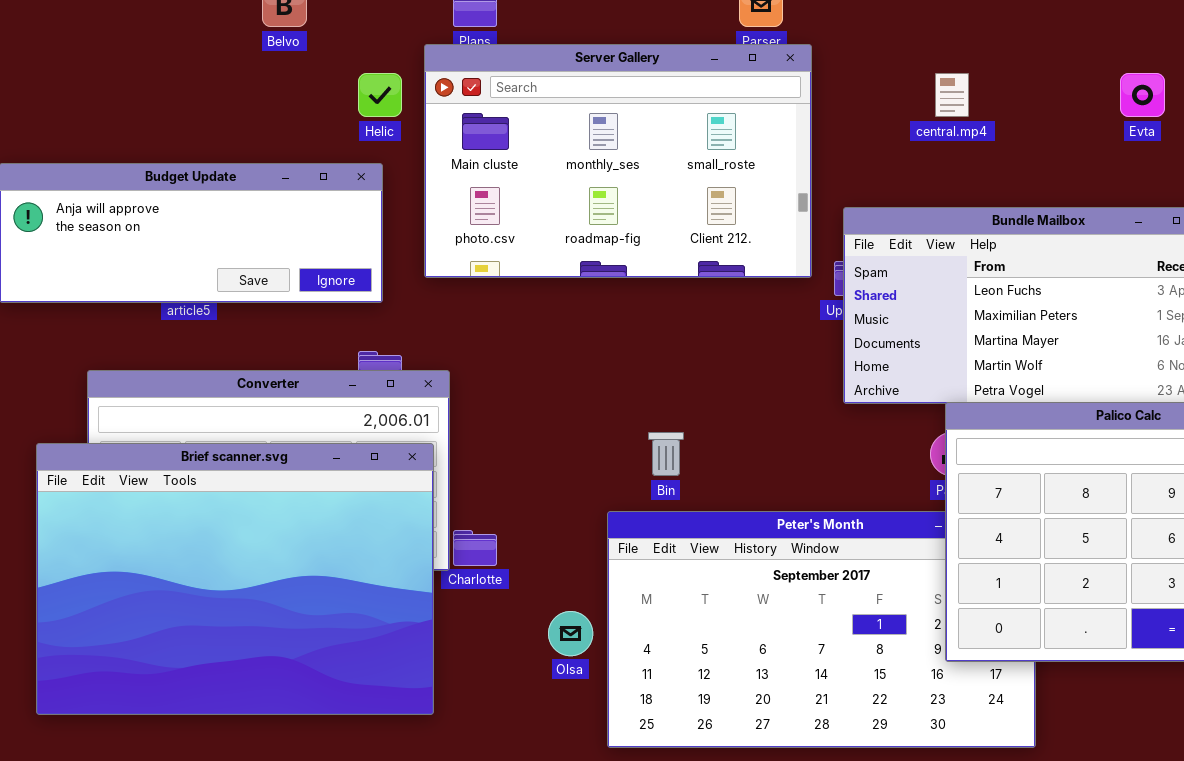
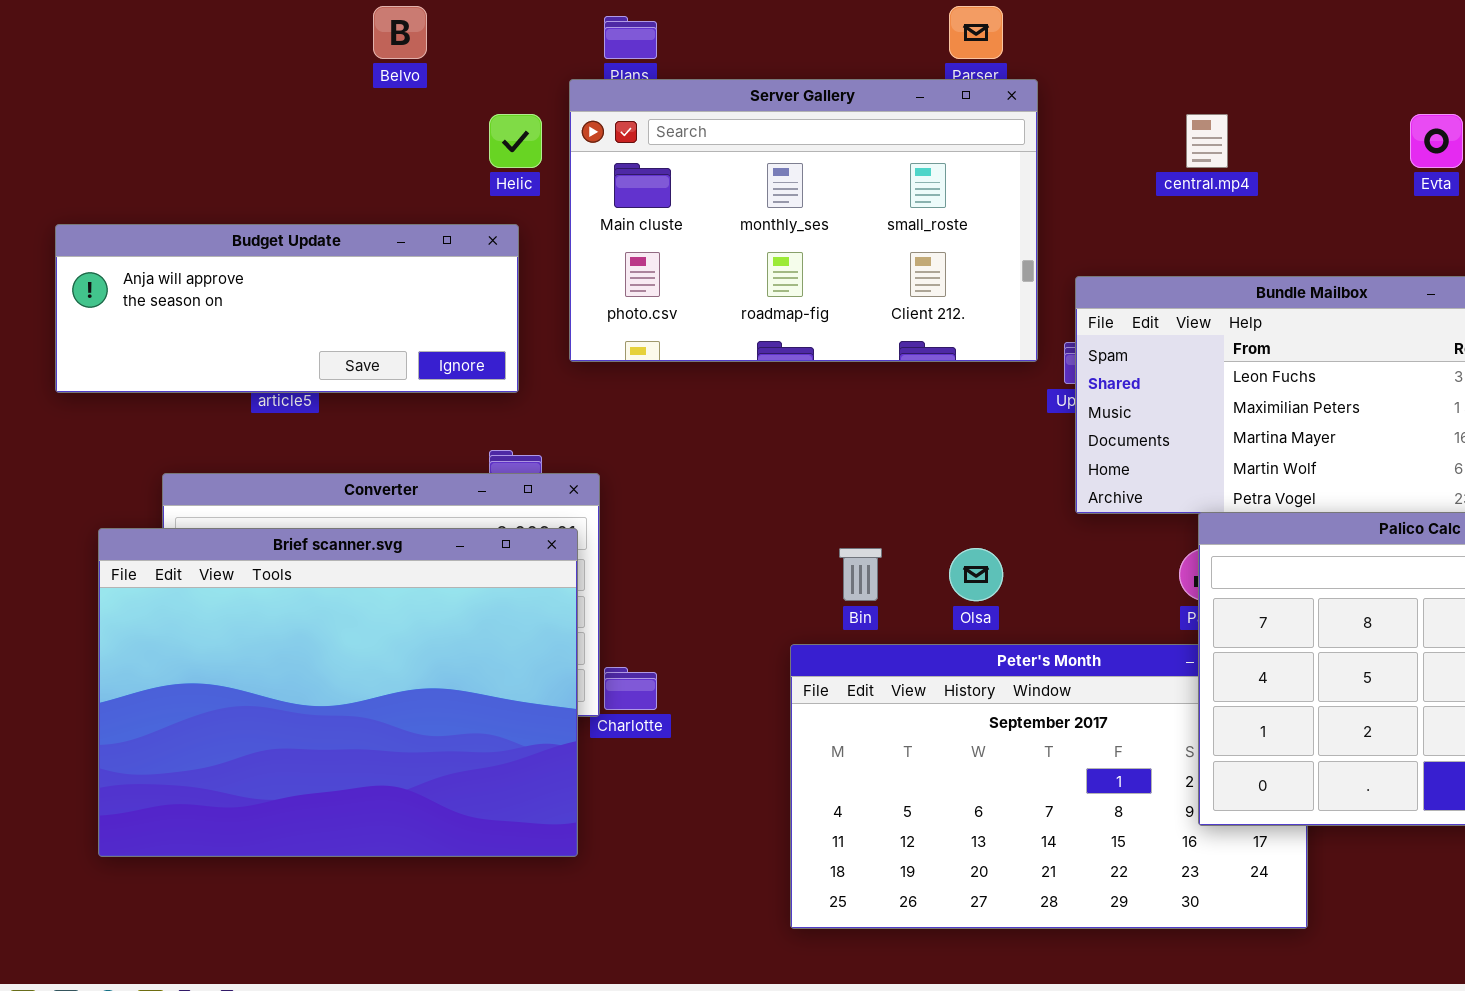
Brief scanner.svg: [36,443,434,715] -> [98,528,578,857], moved
Olsa: [548,611,593,656] -> [949,548,1003,601], moved

